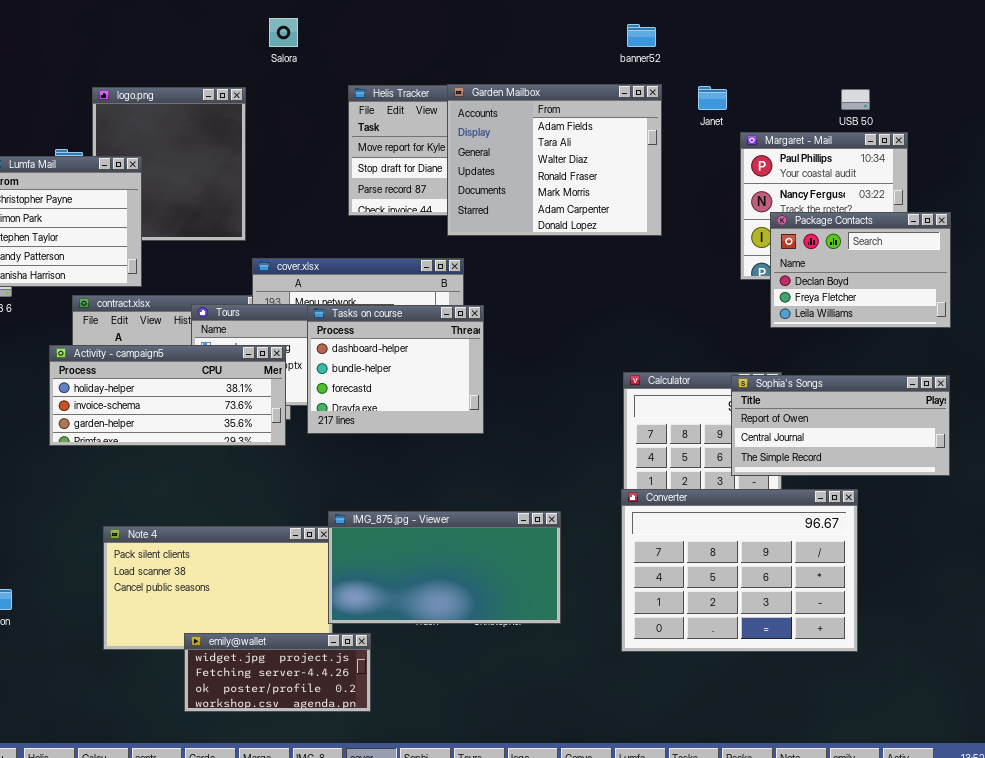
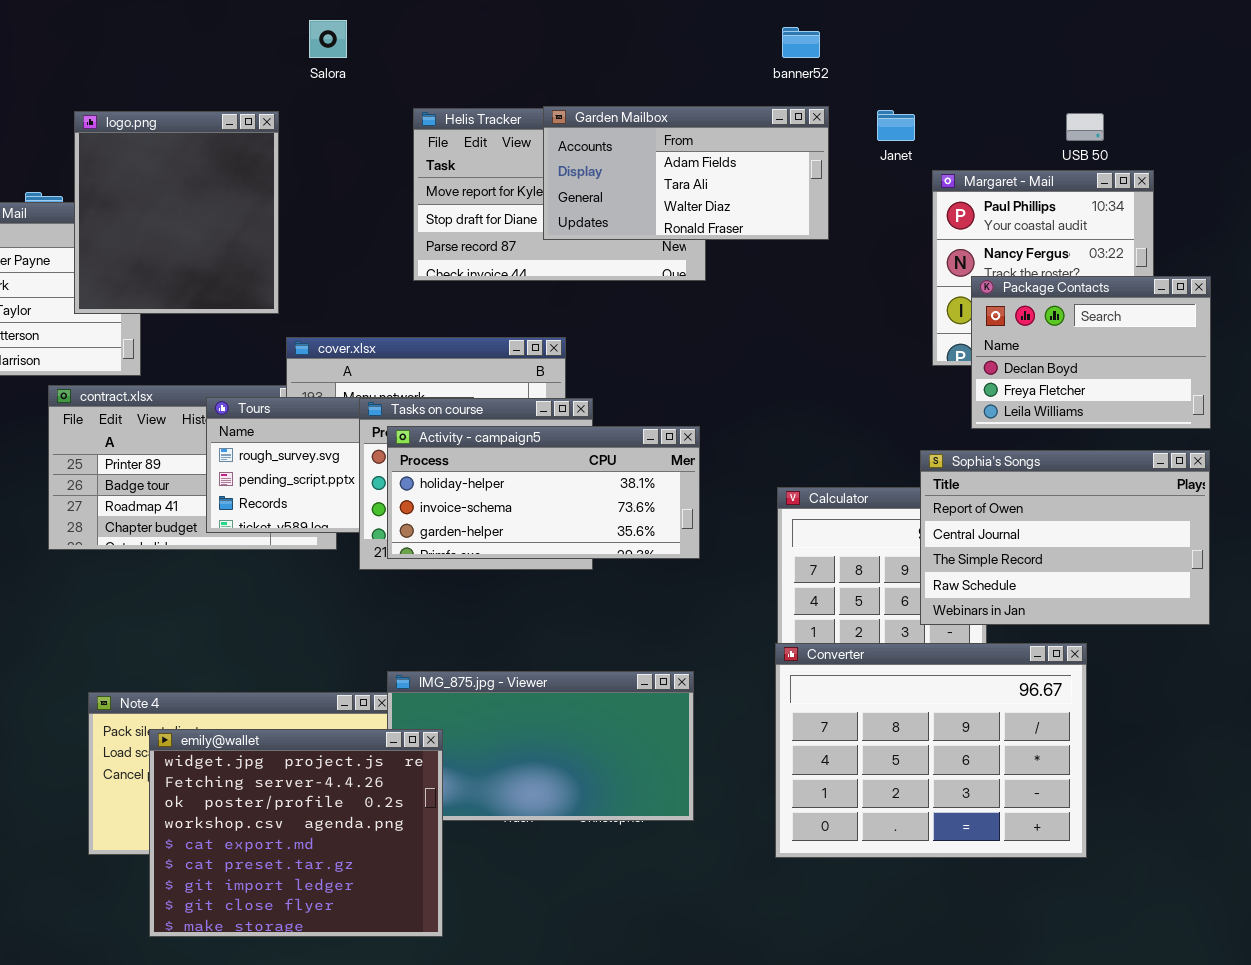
Garden Mailbox: [447,84,662,236] -> [543,106,829,240], resized
logo.png: [92,87,246,241] -> [74,111,279,314], raised
Activity - campaign5: [49,345,286,446] -> [387,426,700,559], moved
Sophia's Songs: [731,375,950,476] -> [920,450,1210,625], resized
emily@wallet: [184,633,371,712] -> [149,729,443,937], resized

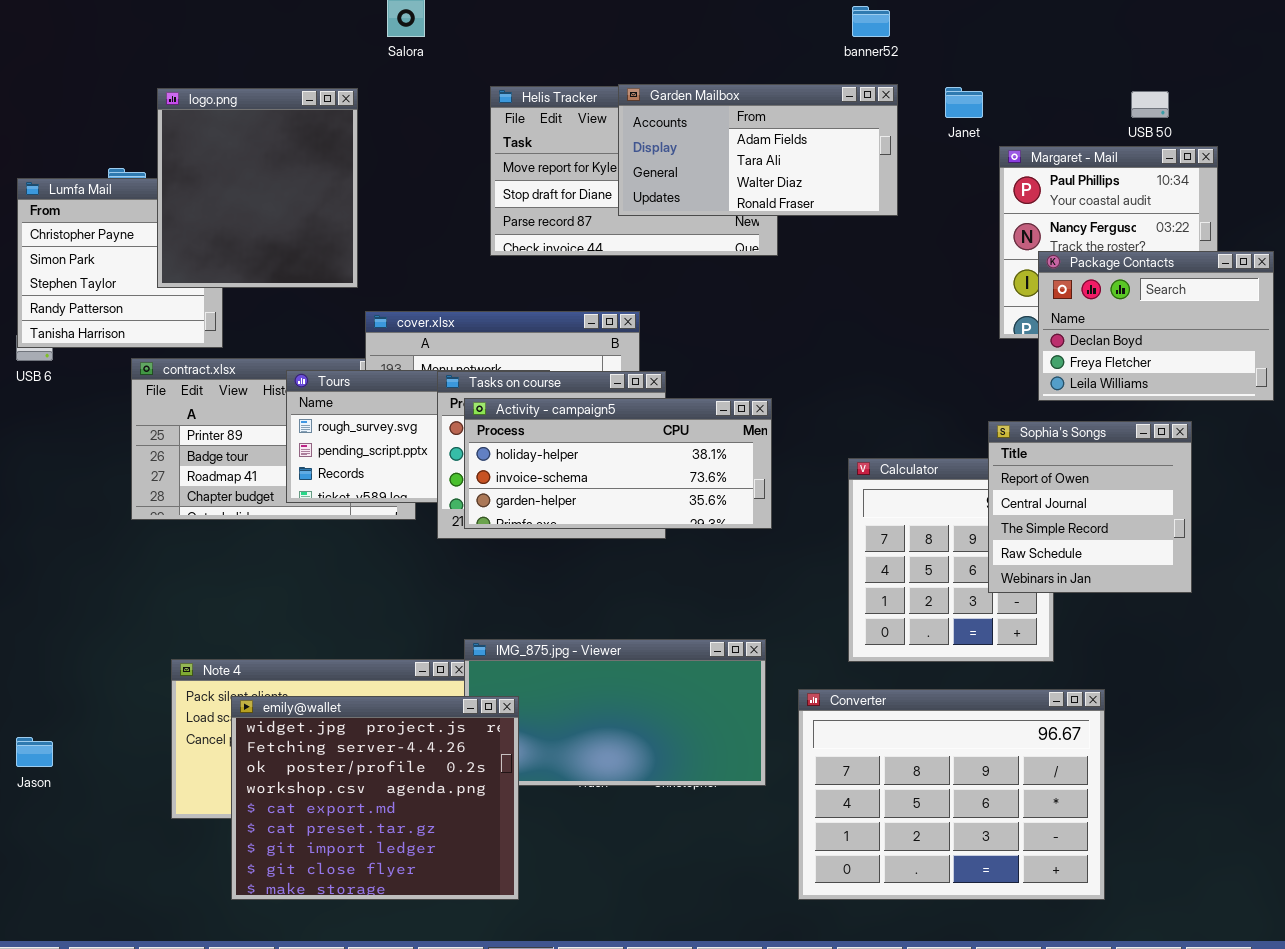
Sophia's Songs: [920,450,1210,625] -> [988,421,1192,593], resized
Converter: [775,643,1087,858] -> [798,689,1105,900], moved

